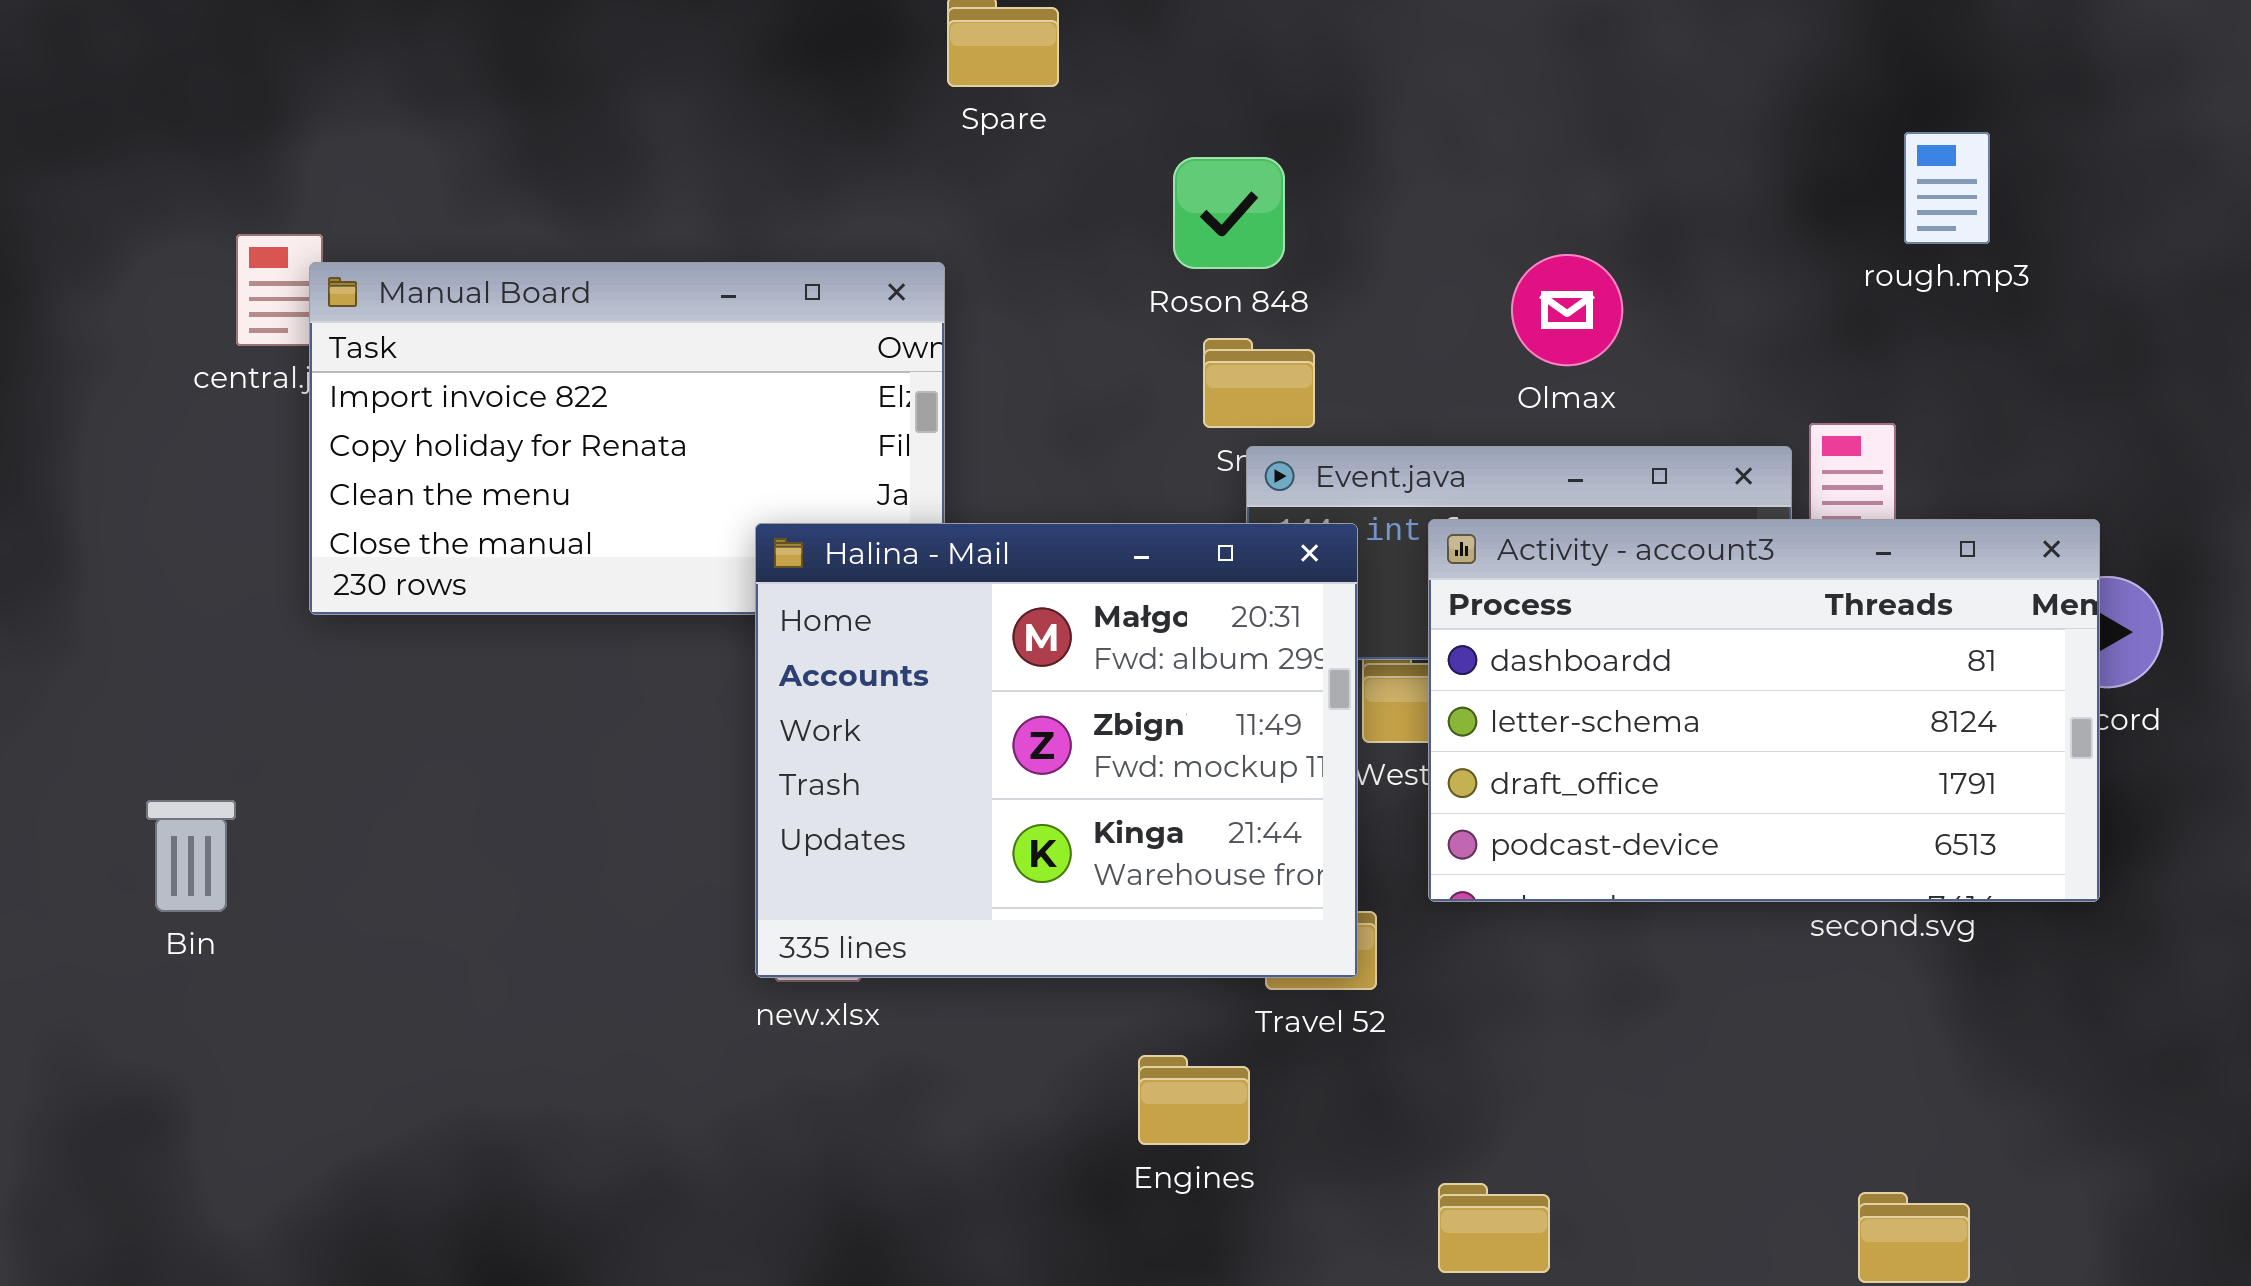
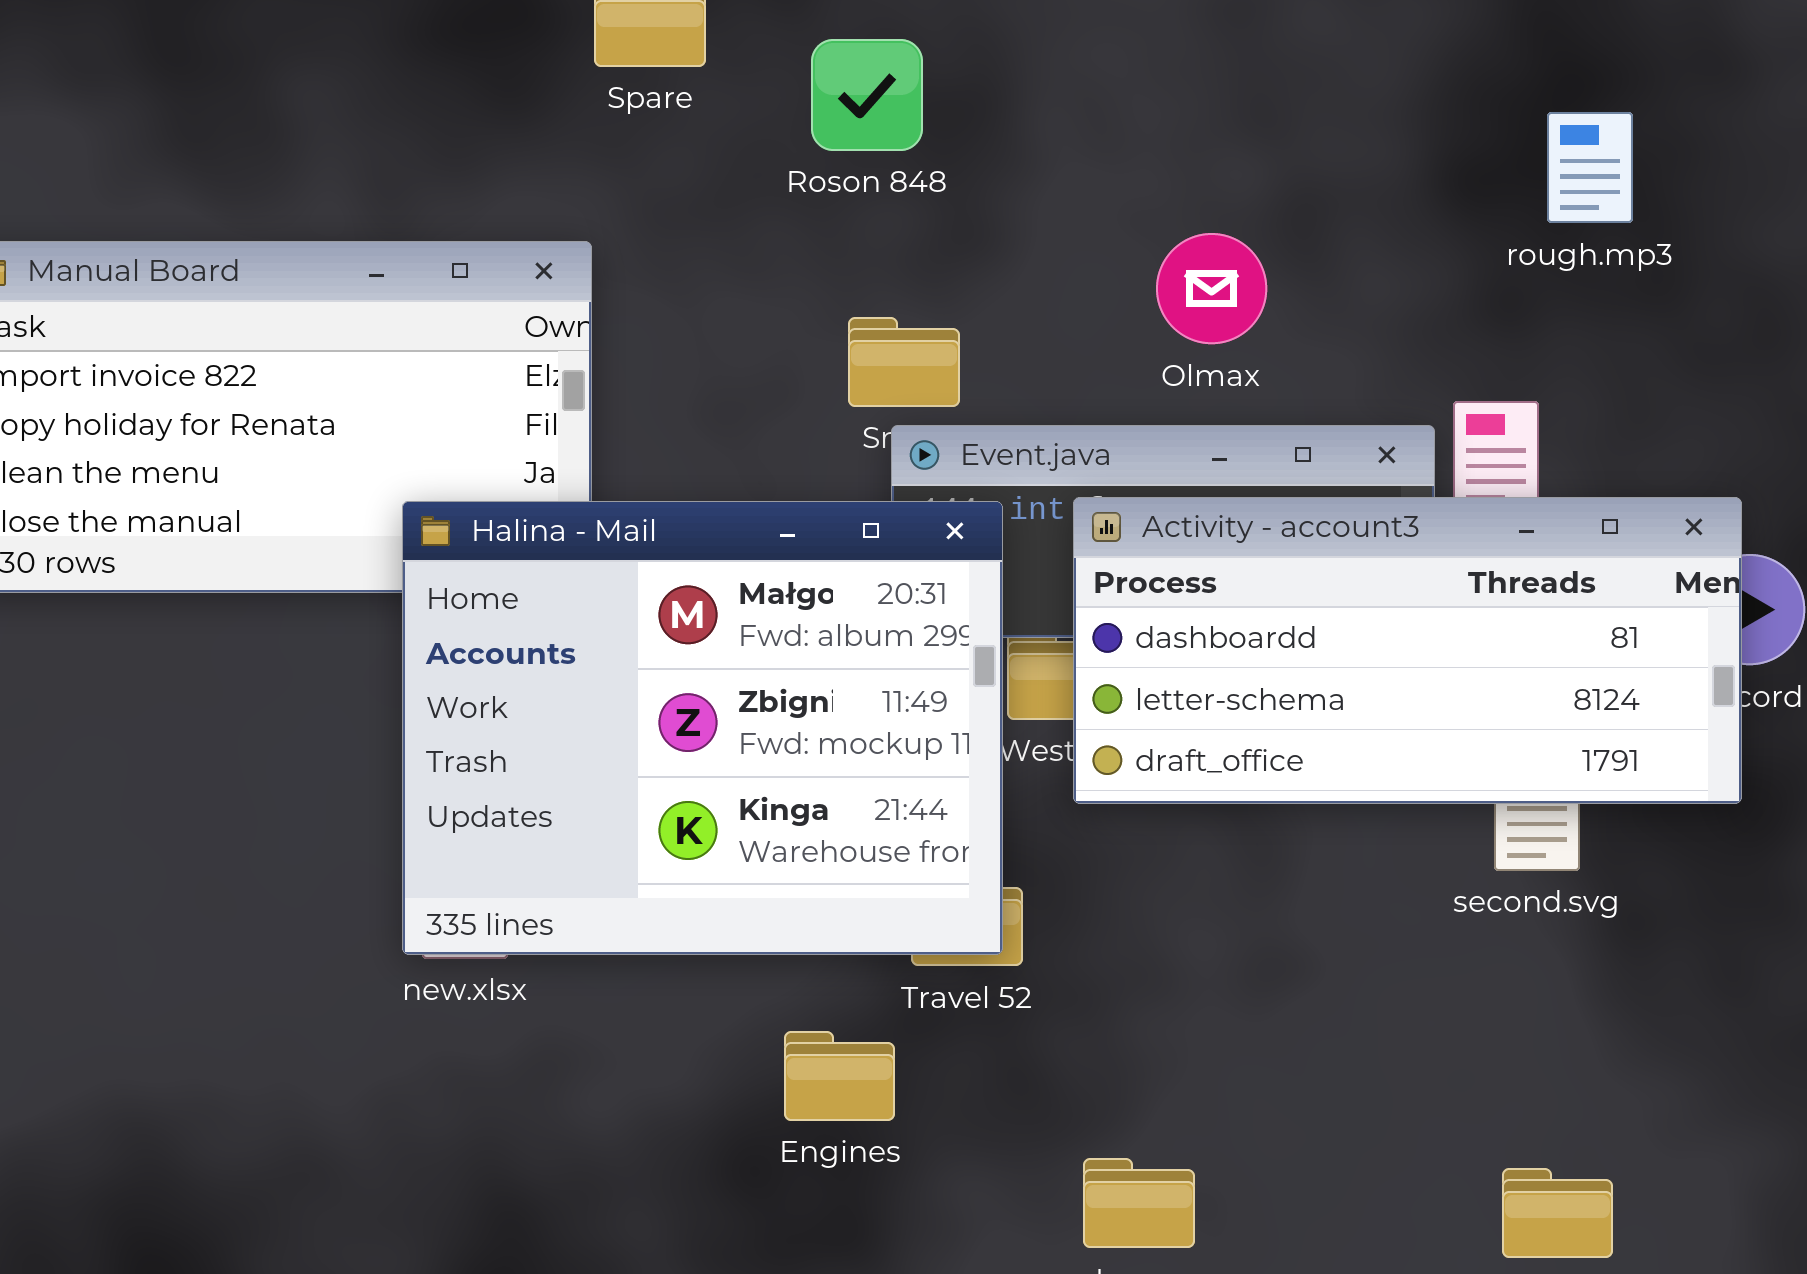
Roson 848: [1173,157,1285,269] -> [811,39,923,151], moved
Activity - account3: [1428,519,2100,902] -> [1073,497,1742,804], resized

